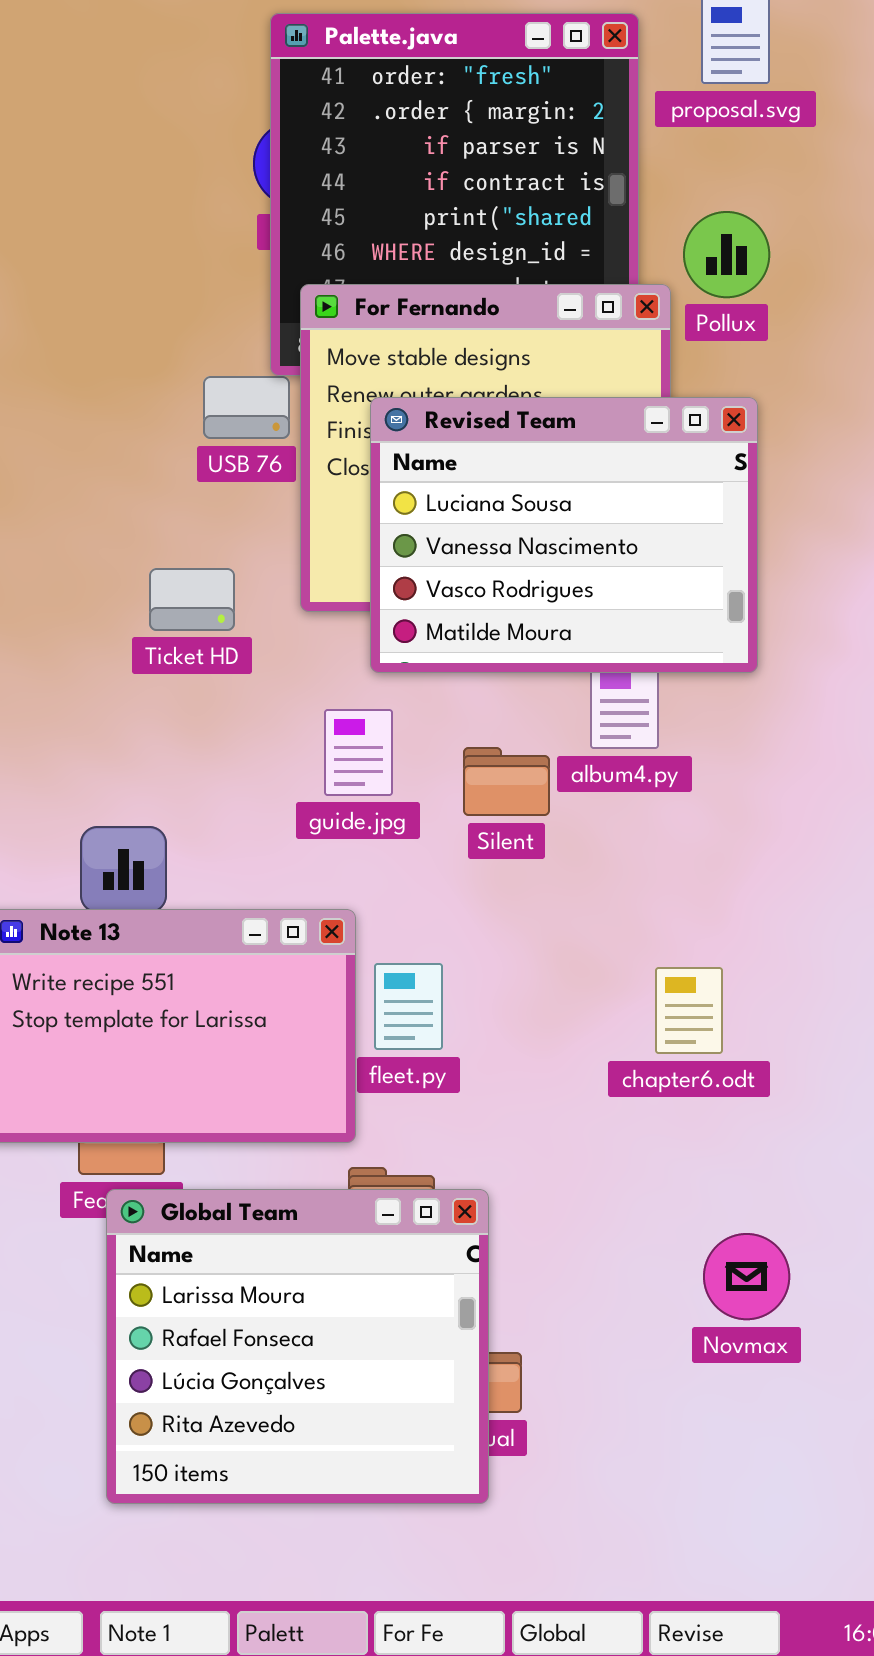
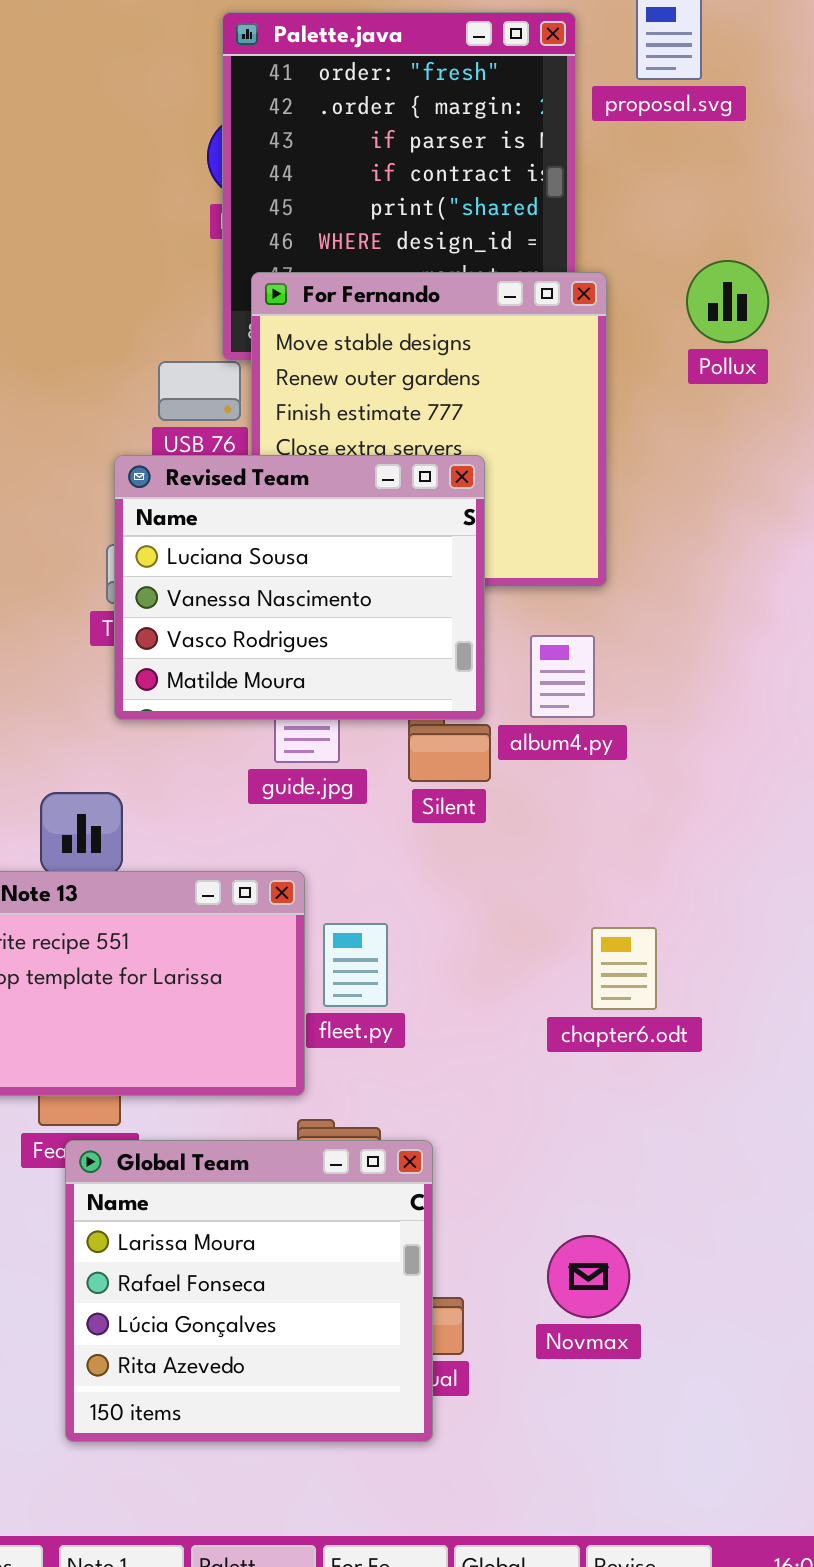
Pollux: [683,211,770,298] -> [686,260,769,343], moved
Revised Team: [370,397,758,673] -> [114,455,485,720], moved
Novmax: [703,1233,790,1320] -> [547,1235,630,1318], moved

